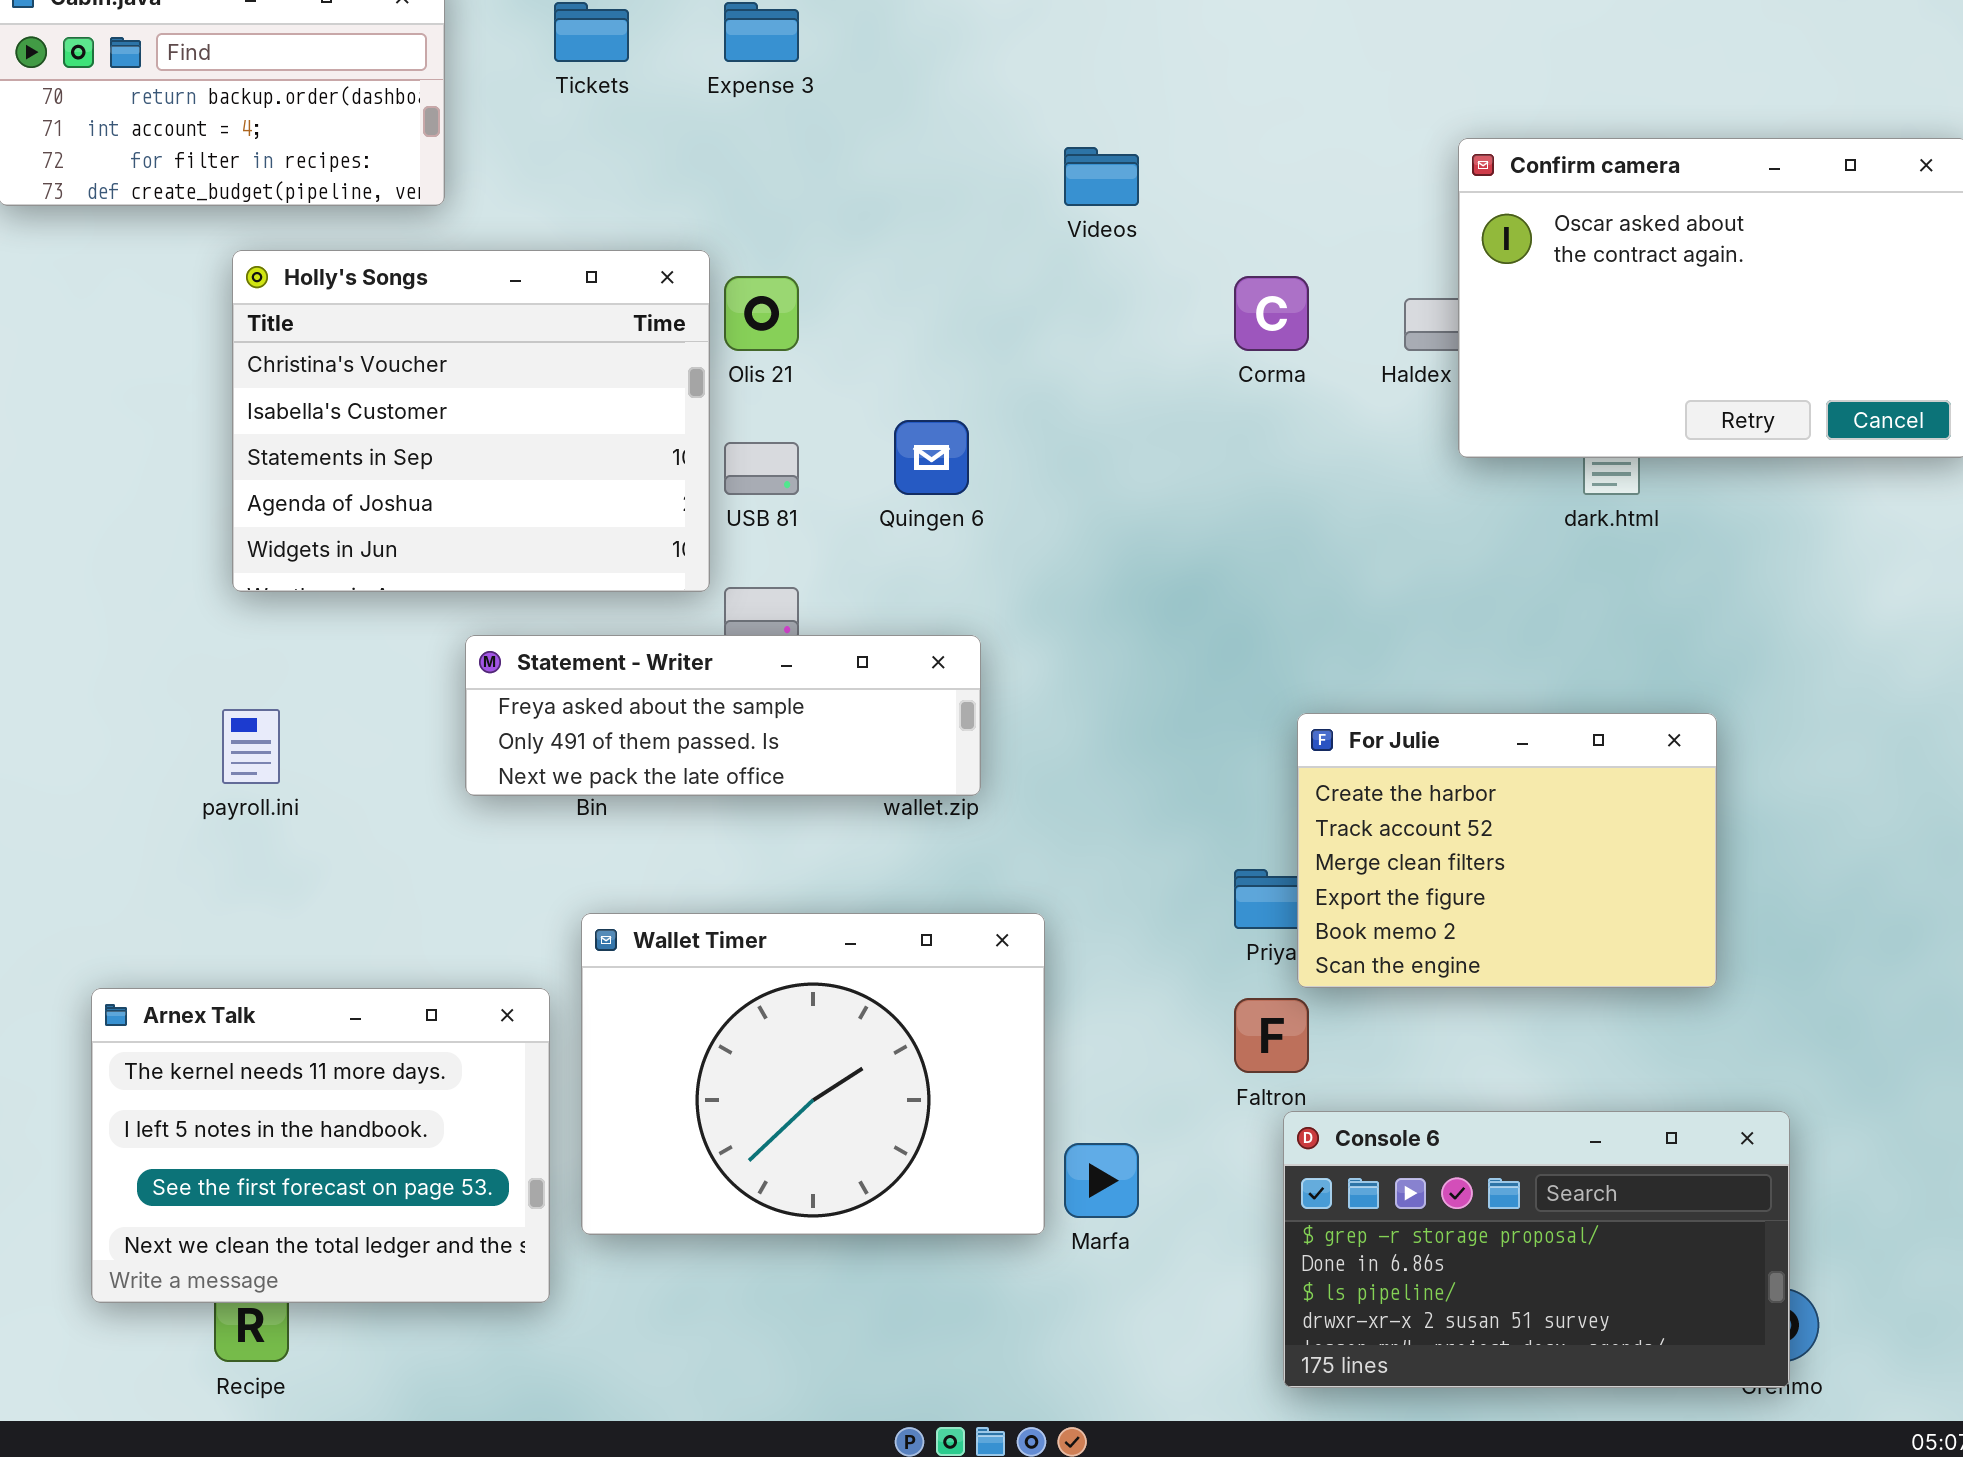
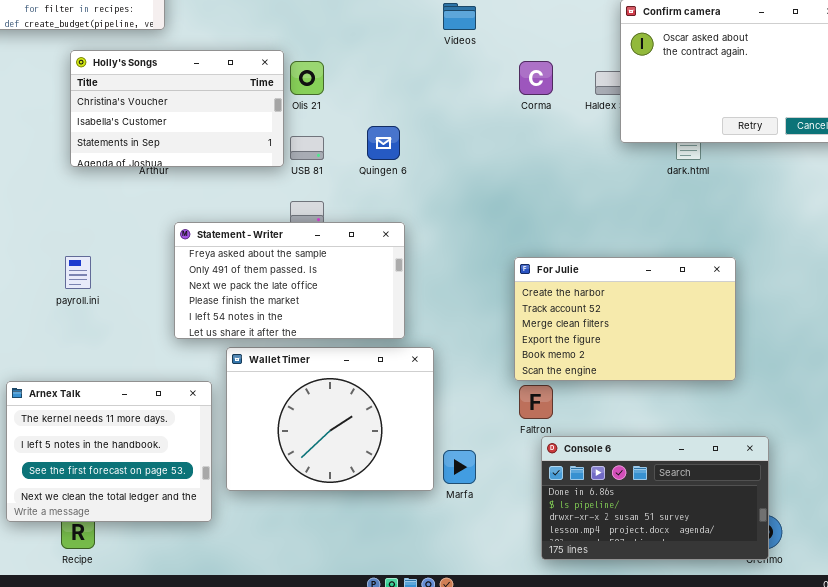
Holly's Songs: [232,250,710,592] -> [70,50,284,167], resized
Statement - Writer: [465,635,981,796] -> [174,222,405,339], resized
For Julie: [1297,713,1717,988] -> [514,257,736,381], resized
Console 6: [1283,1111,1790,1388] -> [541,436,769,560], scrolled down 1 row

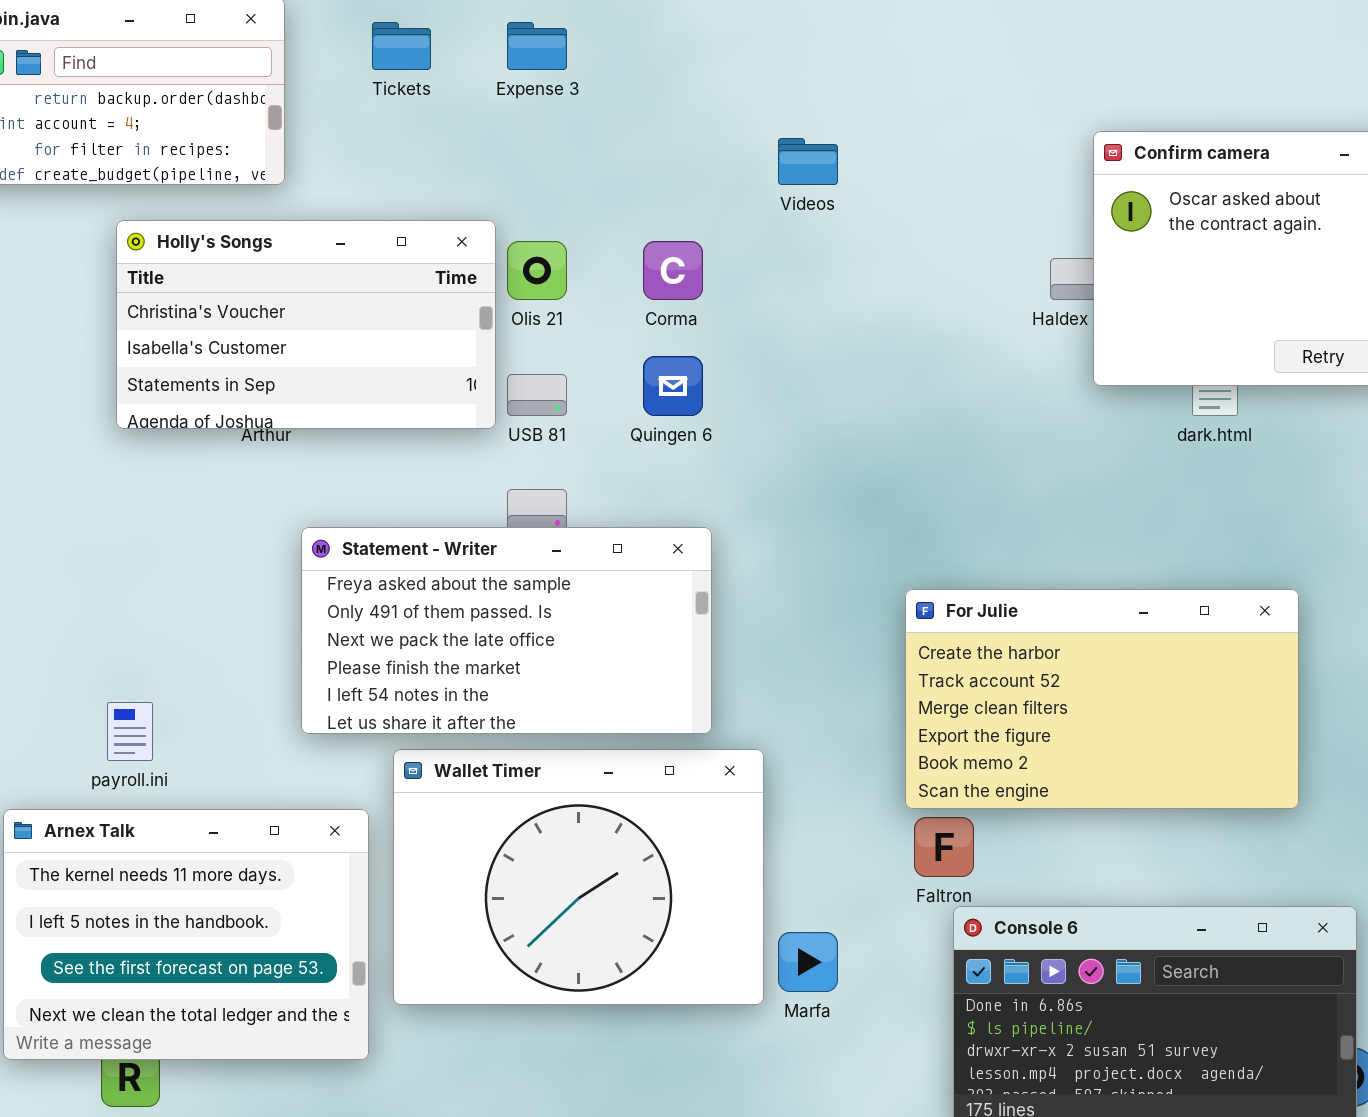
Corma: [519,61,553,95] -> [643,241,703,300], moved
payroll.ini: [65,256,91,289] -> [107,702,153,761], moved

